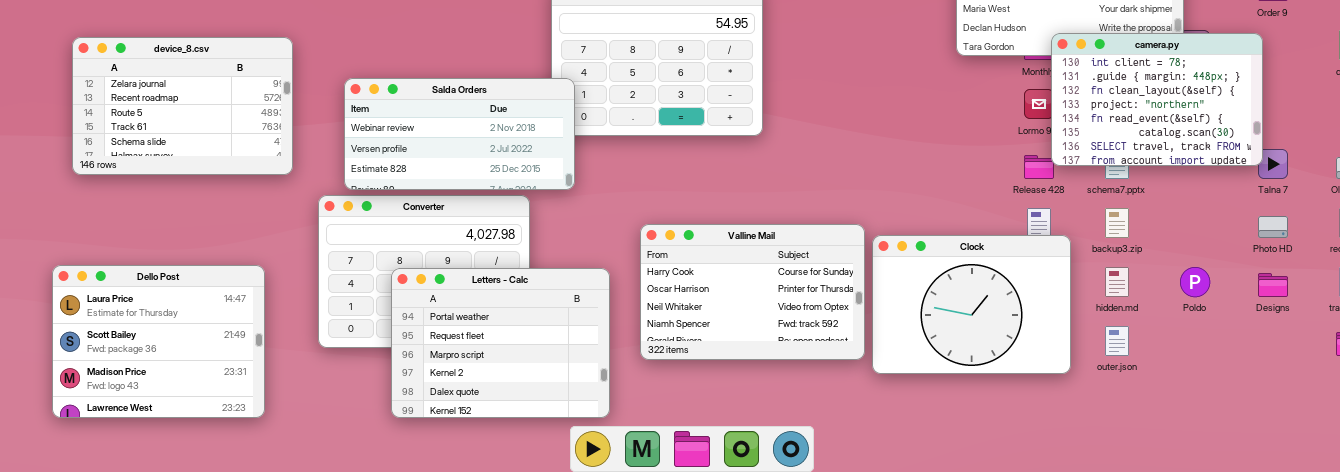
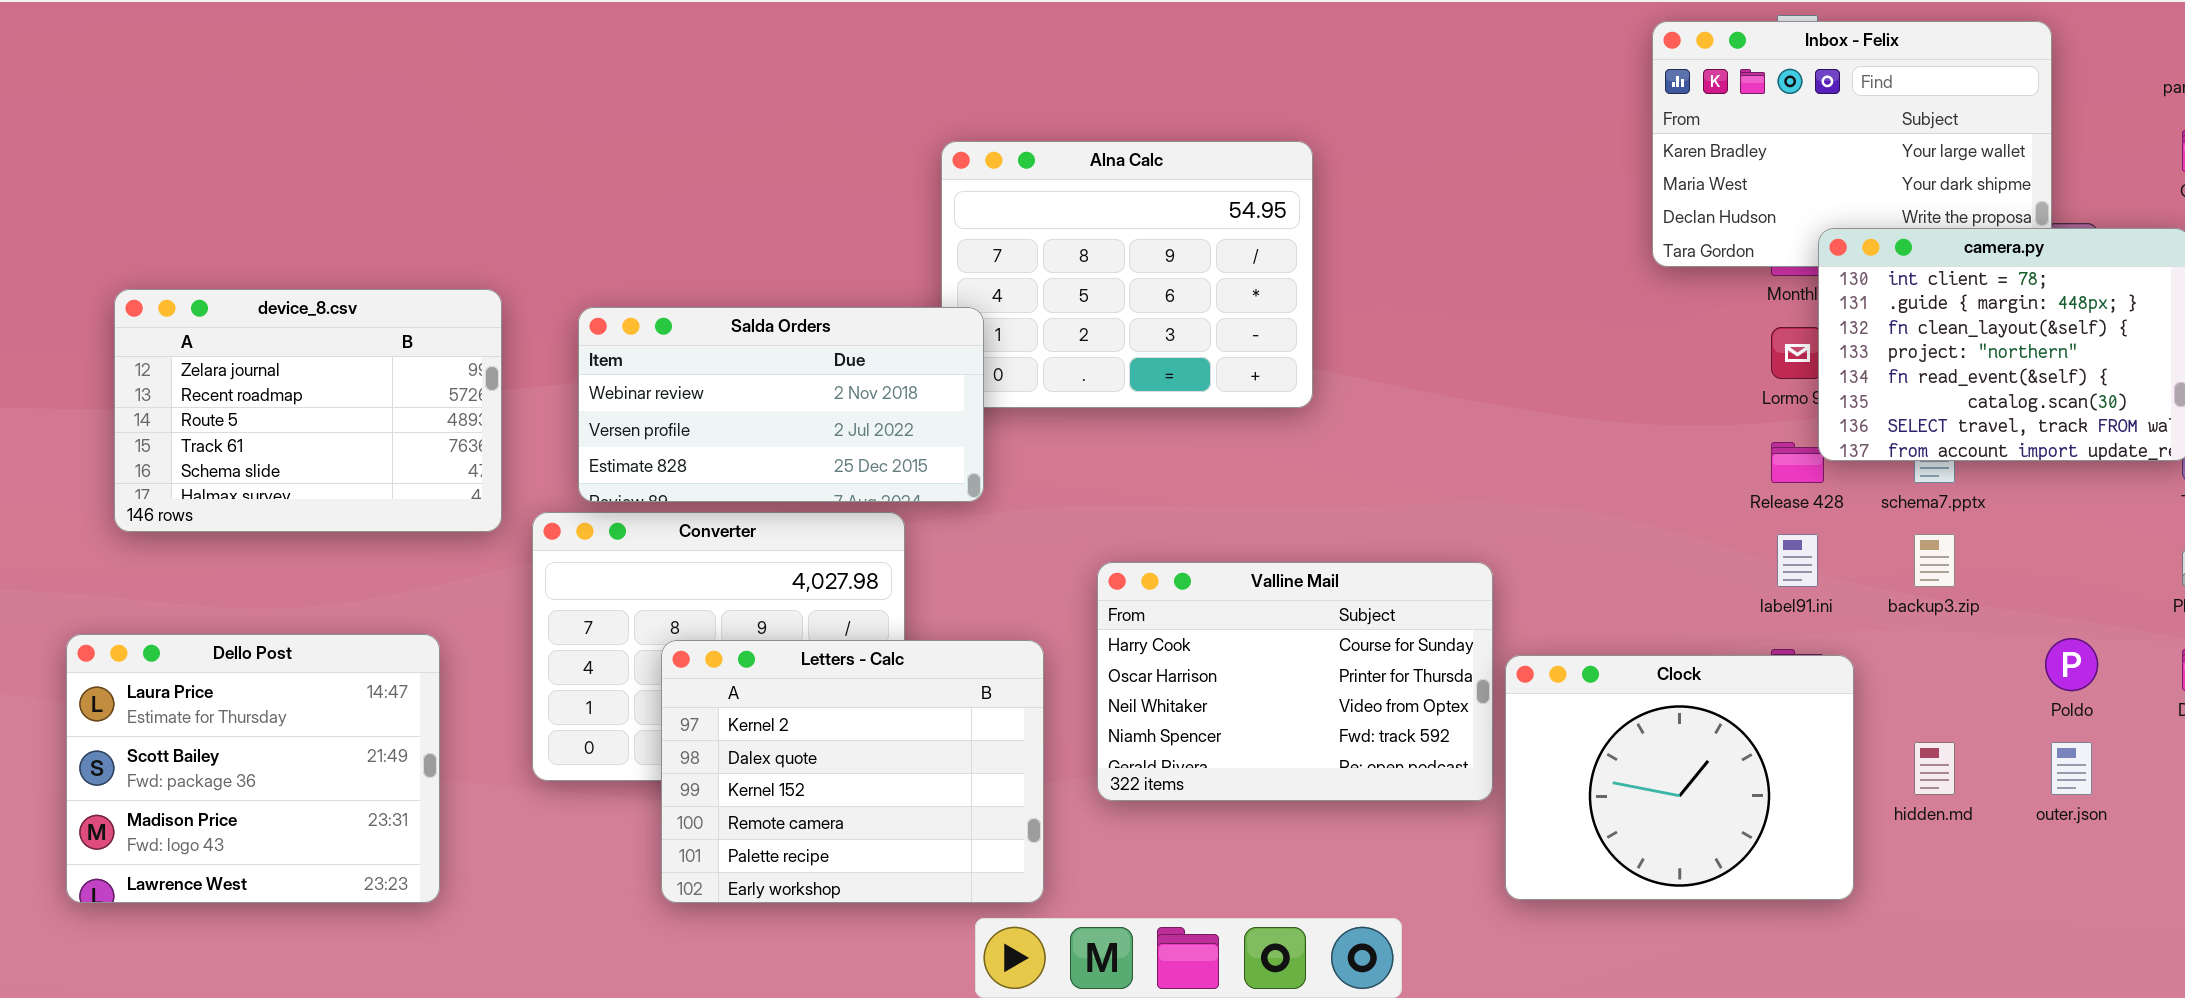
device_8.csv: [72,37,293,175] -> [114,289,502,532], moved
Clock: [872,235,1071,374] -> [1505,655,1854,900], moved
hidden.md: [1105,267,1129,297] -> [1914,742,1955,795], moved
Letters - Calc: [391,268,610,418] -> [661,640,1044,903], scrolled down 3 rows
outer.json: [1105,326,1129,356] -> [2051,742,2092,795], moved

